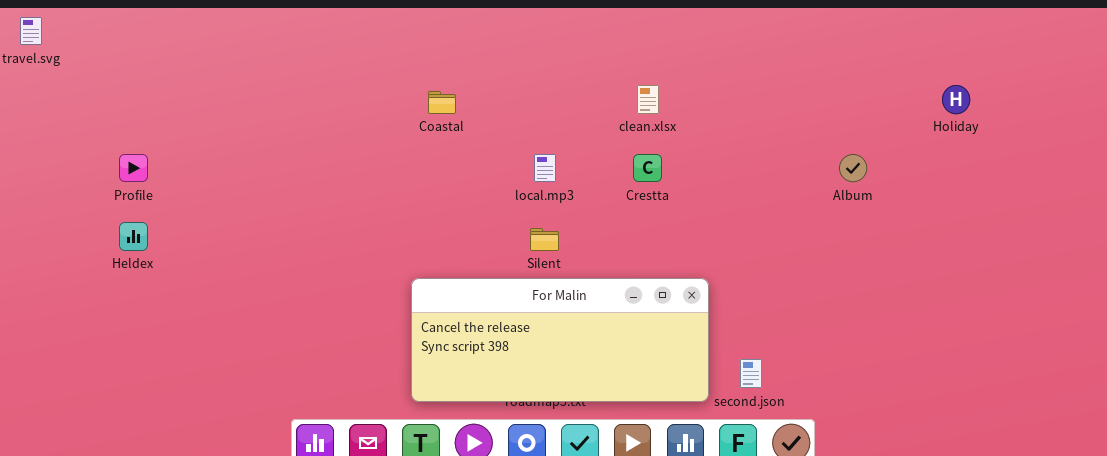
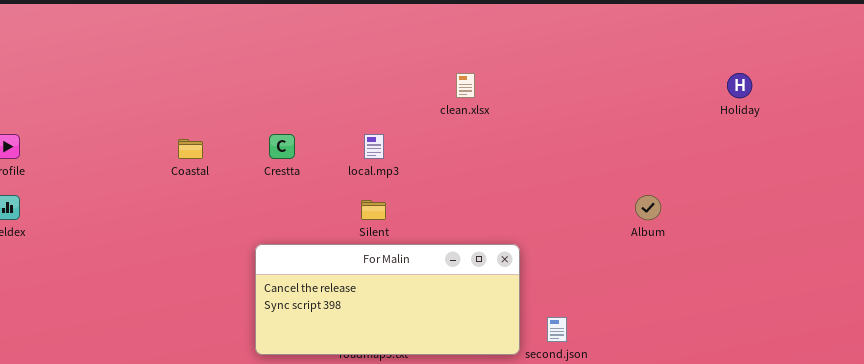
Coastal: [428,91,456,114] -> [178,139,203,159], moved
Crestta: [633,154,662,182] -> [269,134,295,159], moved
Album: [839,154,867,182] -> [635,195,661,220], moved

